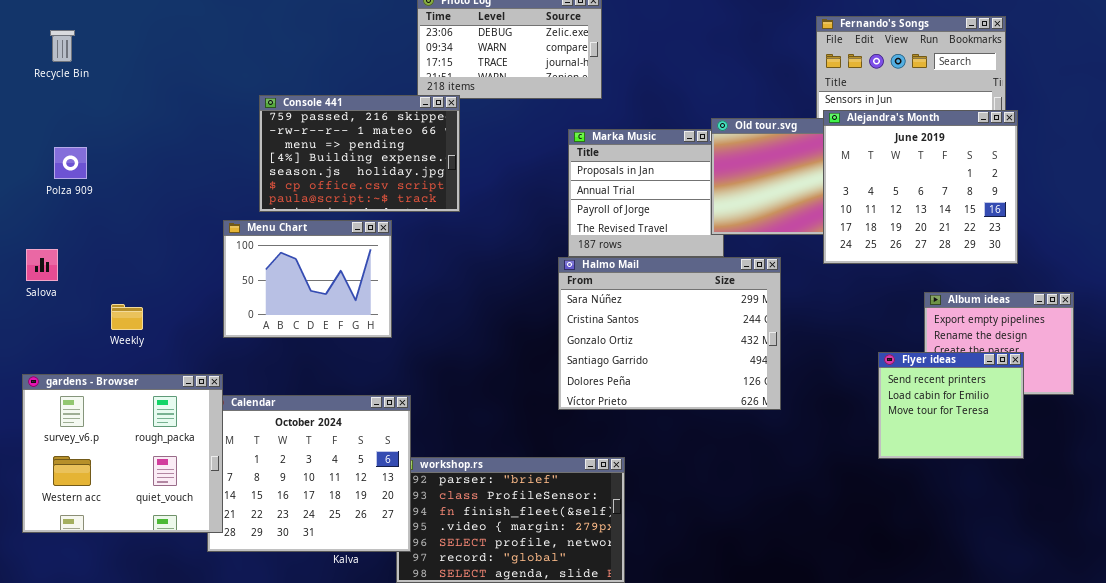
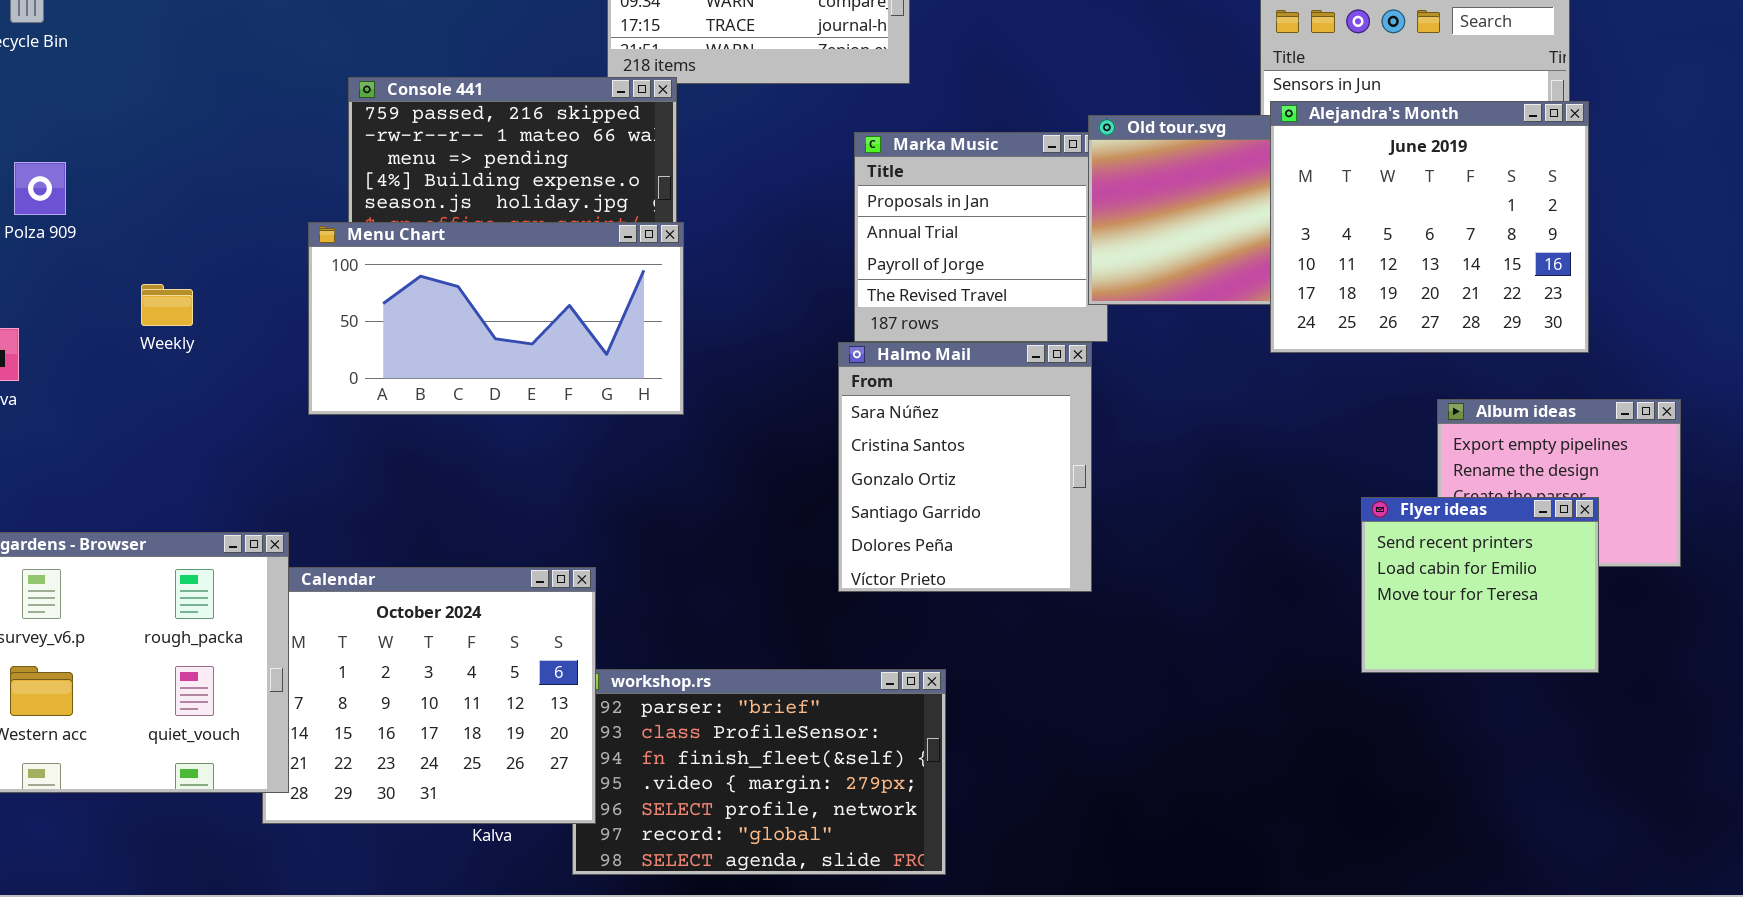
Menu Chart: [223,220,392,338] -> [308,222,684,415], moved, resized
Halmo Mail: [558,257,781,410] -> [838,342,1092,592], resized
Weekly: [111,304,143,330] -> [141,284,193,326], moved

